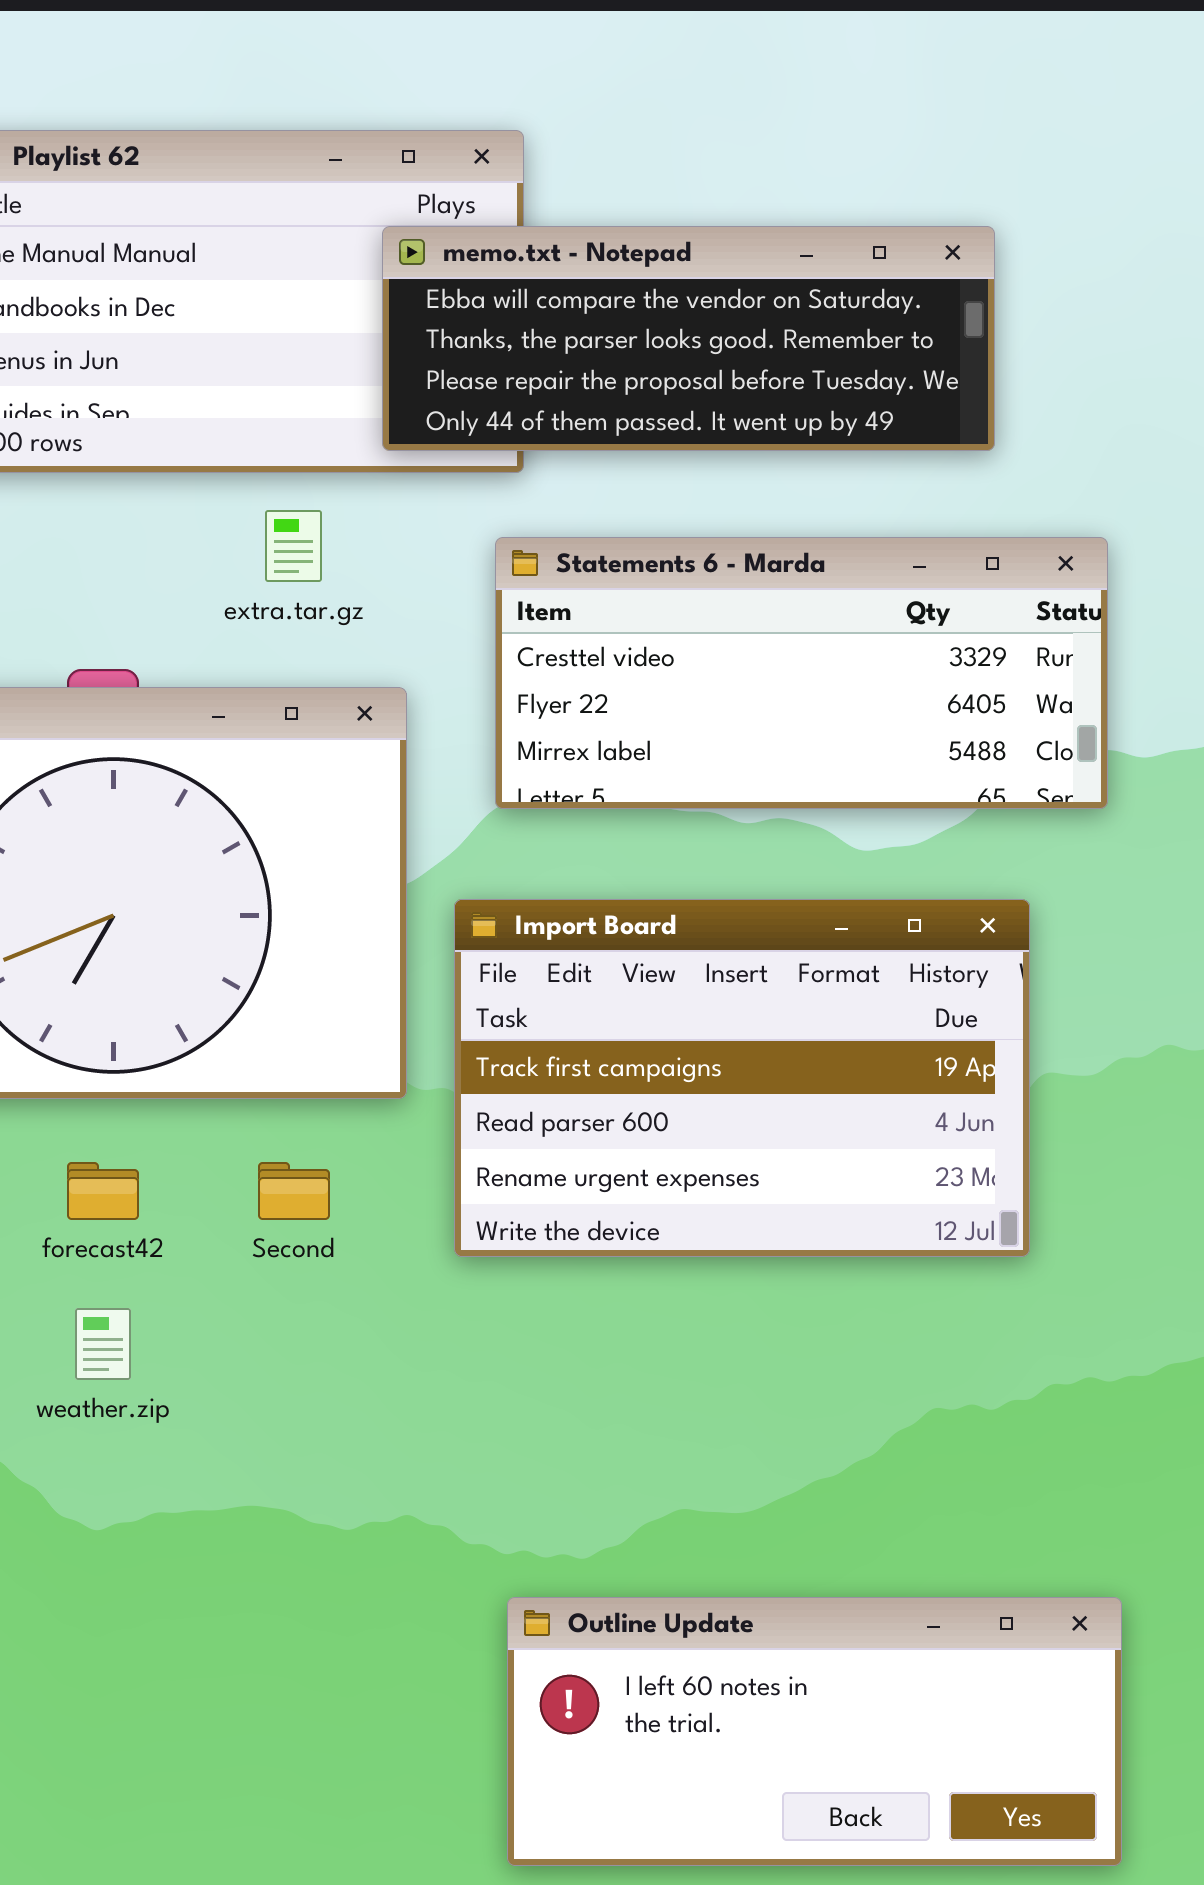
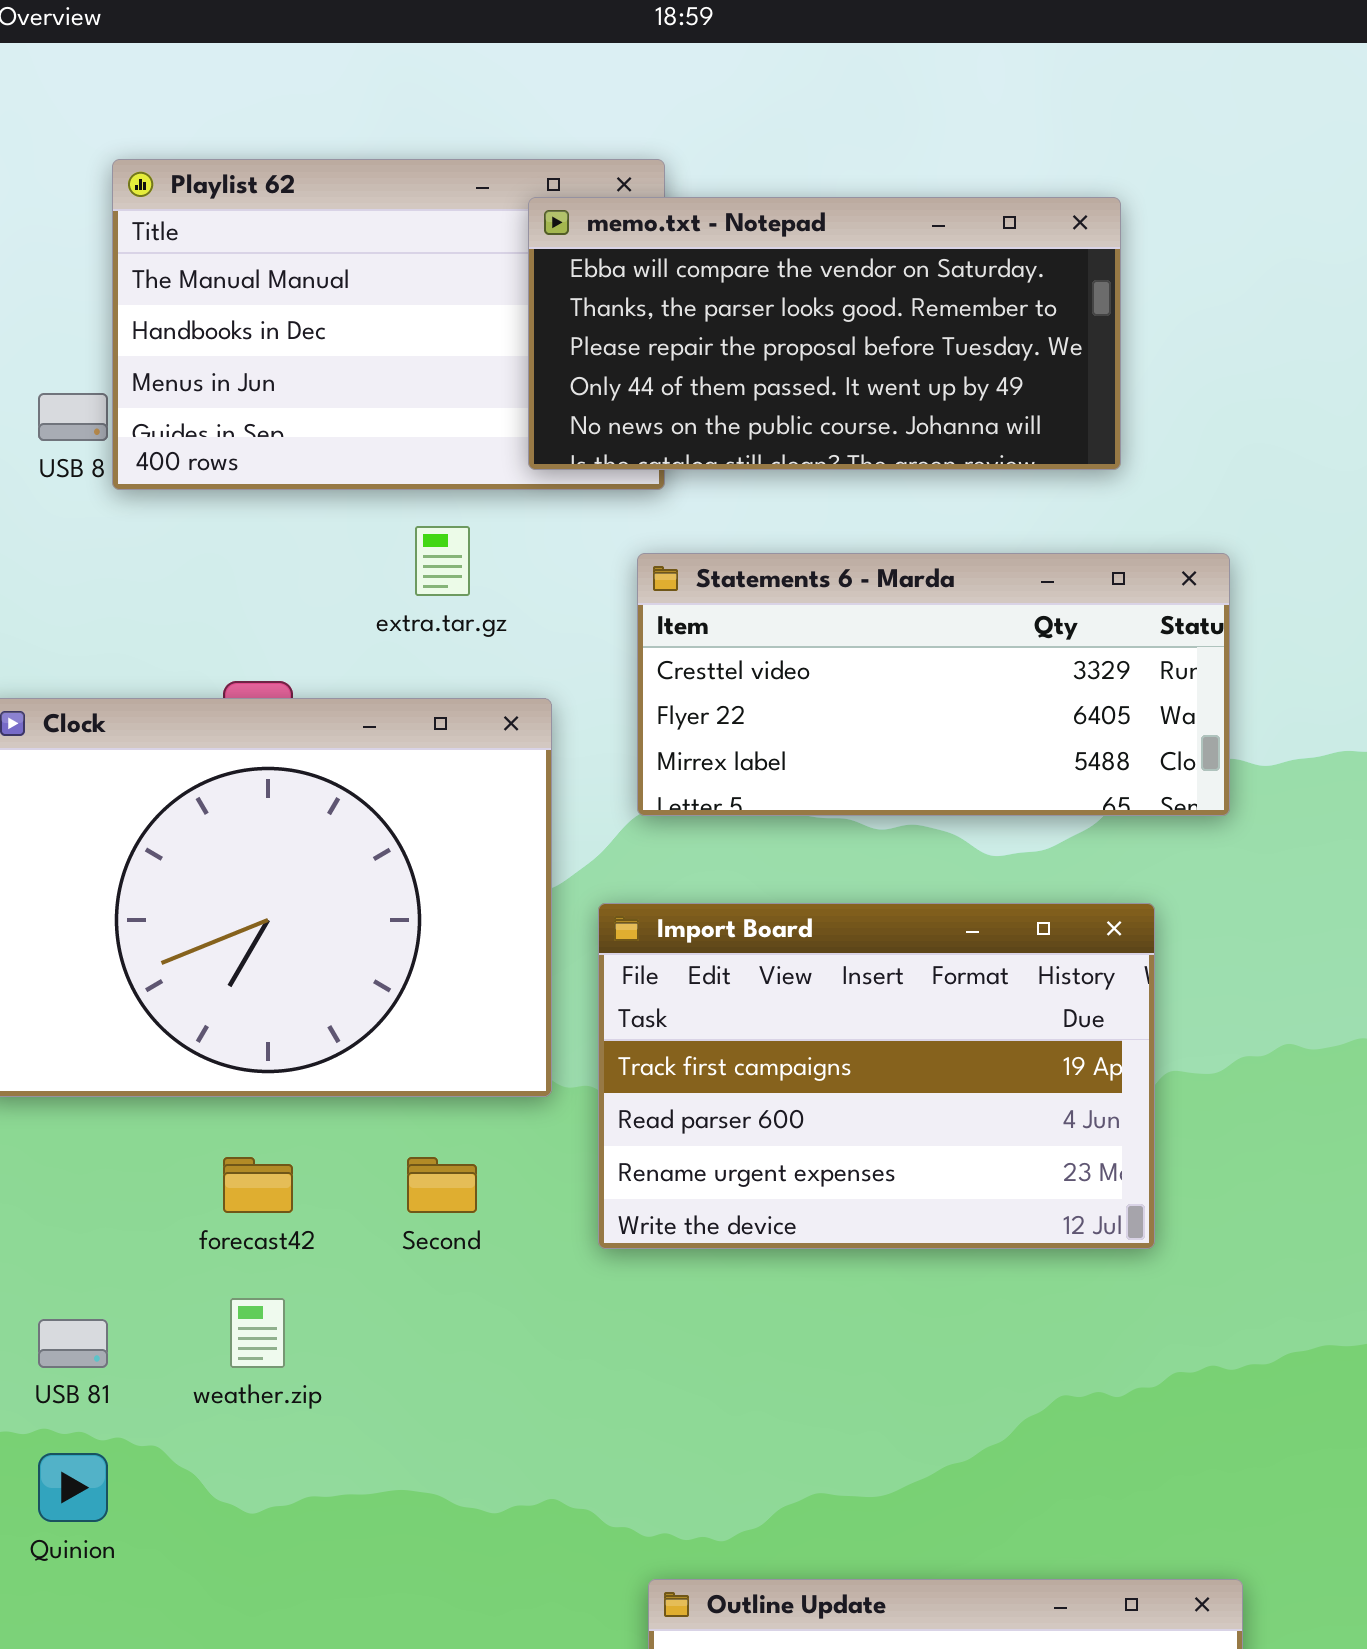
memo.txt - Notepad: [382,226,995,451] -> [528,197,1121,470], resized

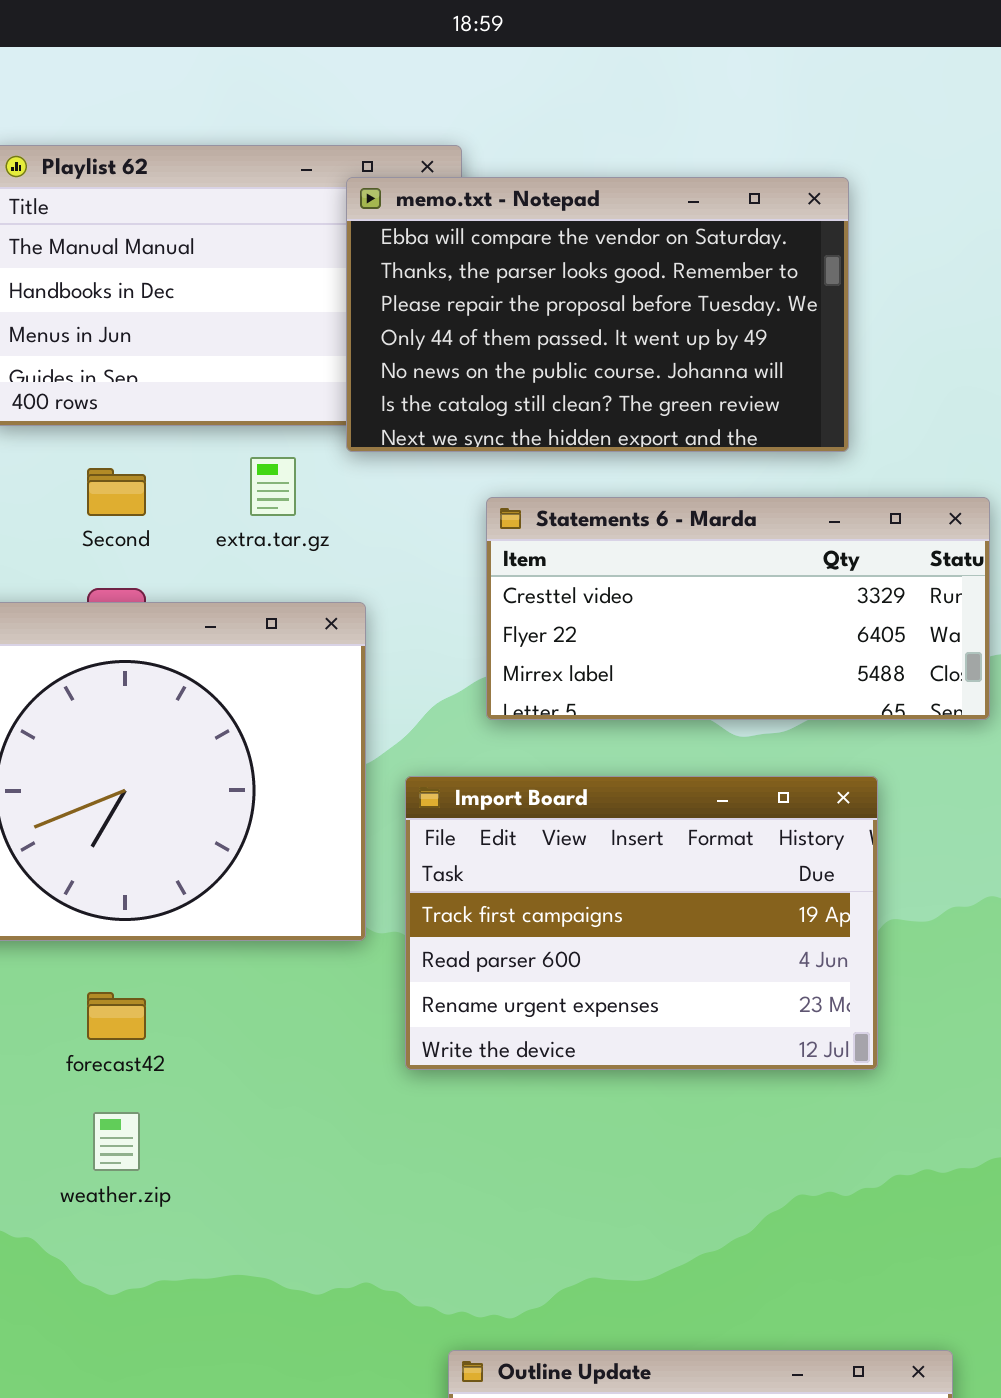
memo.txt - Notepad: [528,197,1121,470] -> [346,177,849,452], resized
Statements 6 - Marda: [637,553,1230,816] -> [486,497,990,720], moved
Second: [407,1157,477,1213] -> [87,468,146,516], moved

